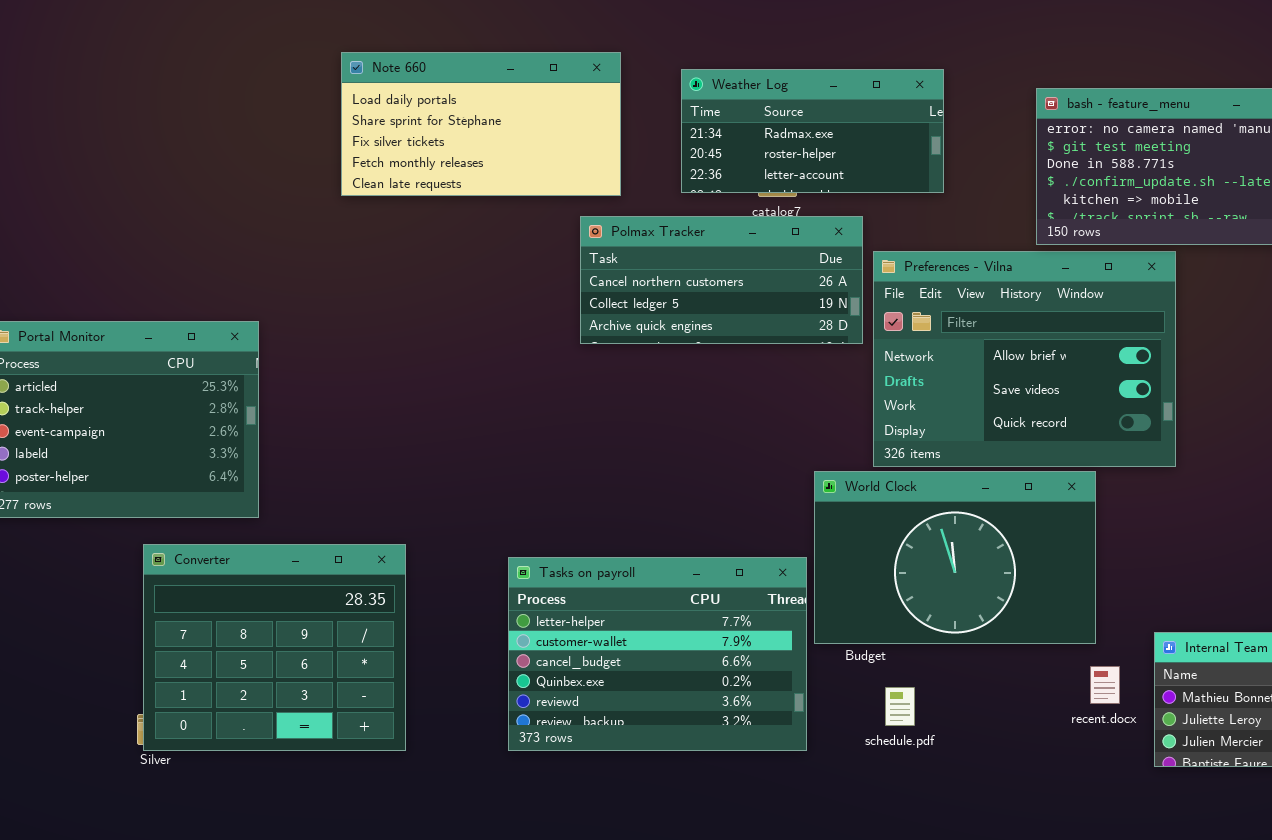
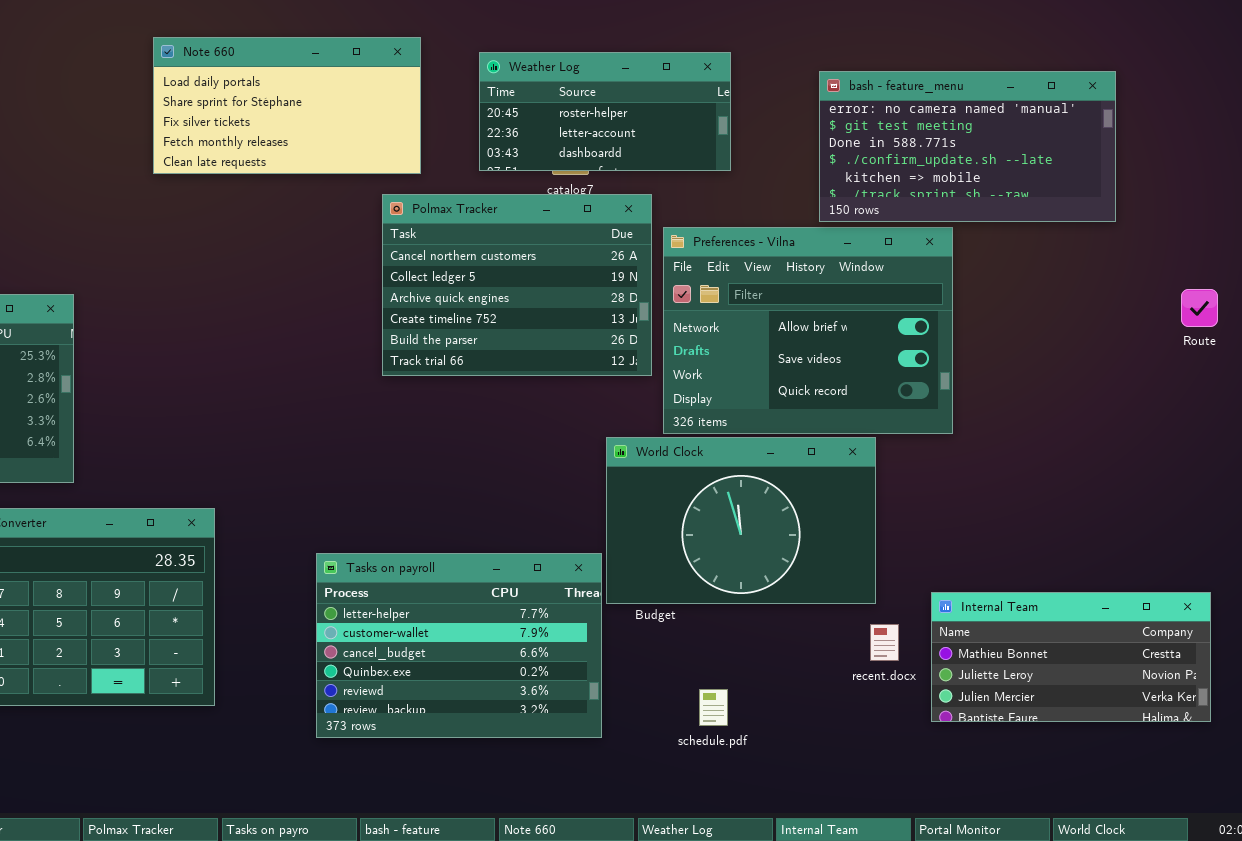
Weather Log: [681,69,944,193] -> [479,52,731,171], scrolled down 1 row
Polmax Tracker: [580,216,863,344] -> [382,194,652,376], resized
Tasks on payroll: [508,557,807,751] -> [316,553,602,738], moved
schedule.pdf: [885,687,915,726] -> [699,689,728,726], moved

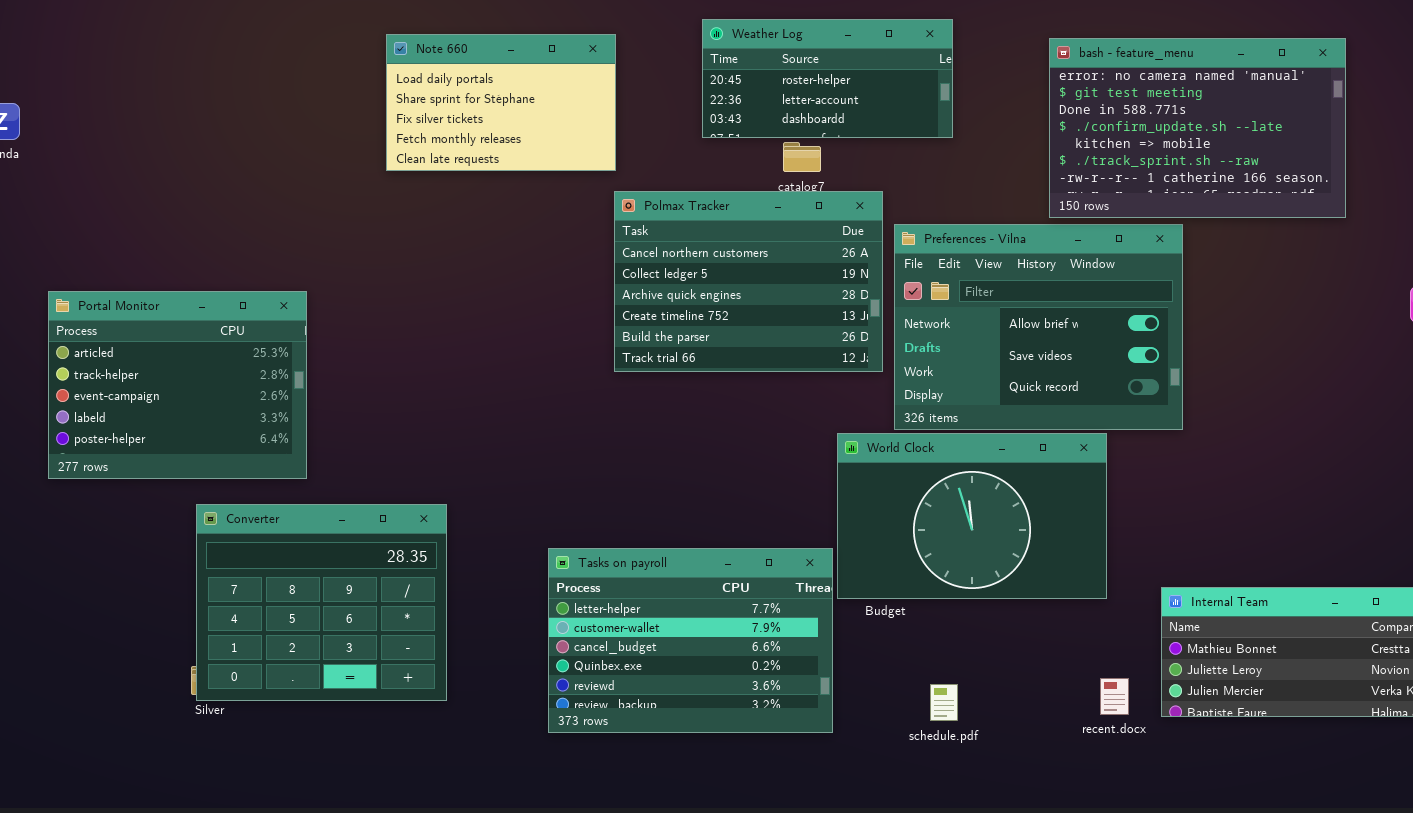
Note 660: [153,37,421,174] -> [386,34,616,171], resized
Weather Log: [479,52,731,171] -> [702,19,953,138], moved
bash - feature_menu: [819,71,1116,222] -> [1049,38,1346,218], resized
recent.docx: [870,624,899,661] -> [1100,678,1129,715], moved

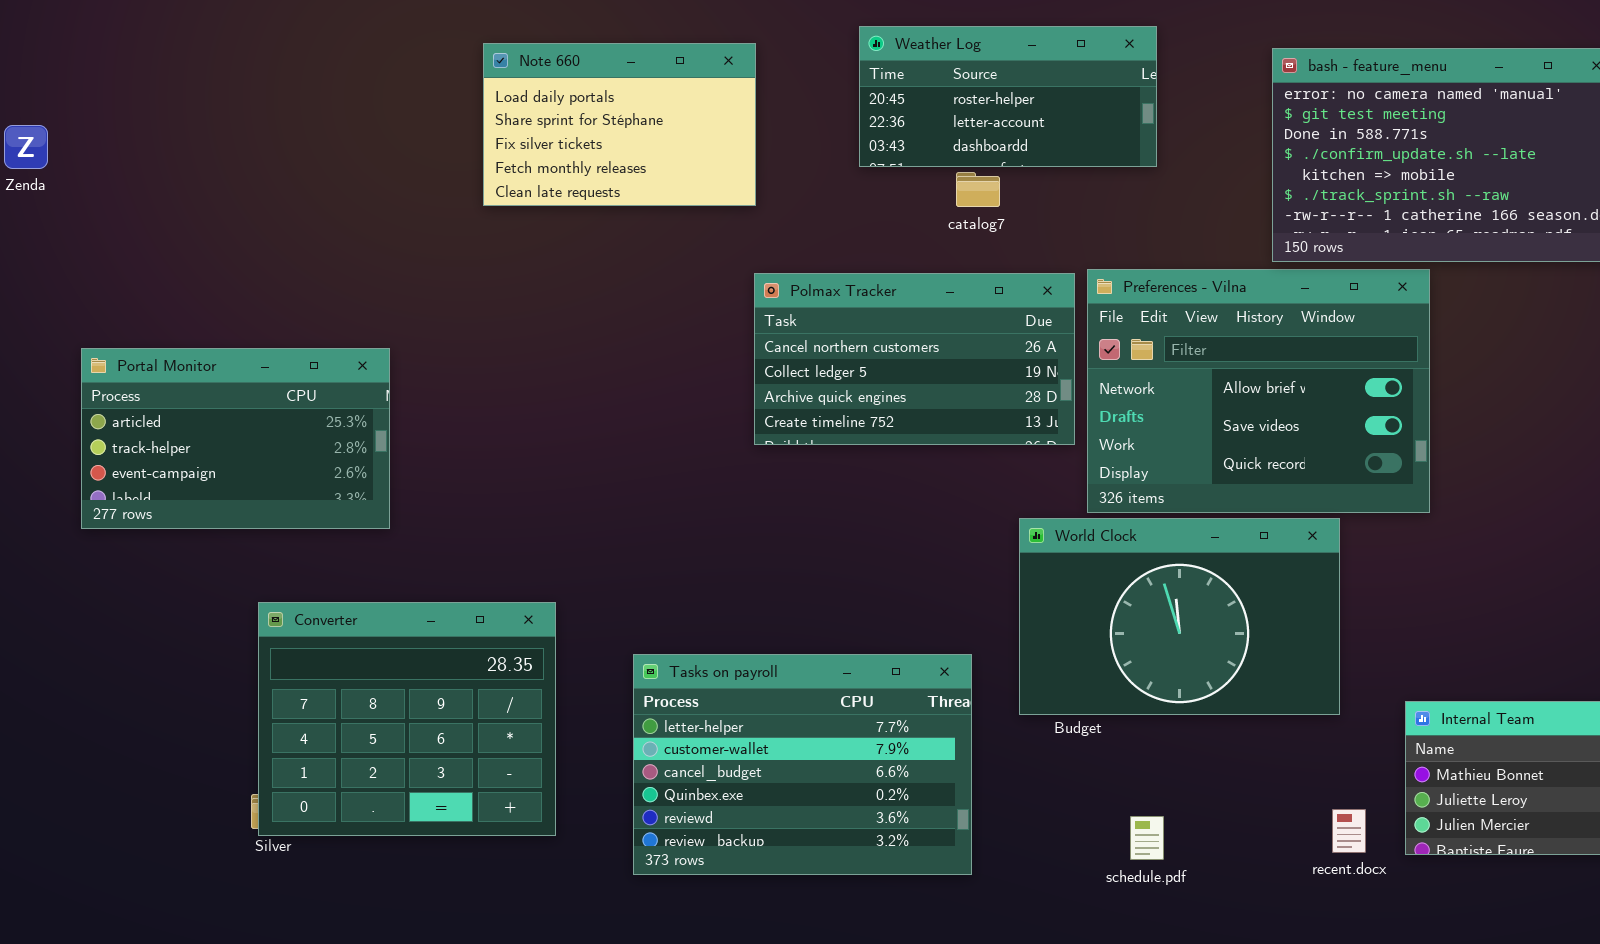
Polmax Tracker: [614,191,883,372] -> [754,273,1075,445], resized
Portal Monitor: [48,291,307,479] -> [81,348,390,529], resized
Tasks on payroll: [548,548,833,733] -> [633,654,972,875], moved

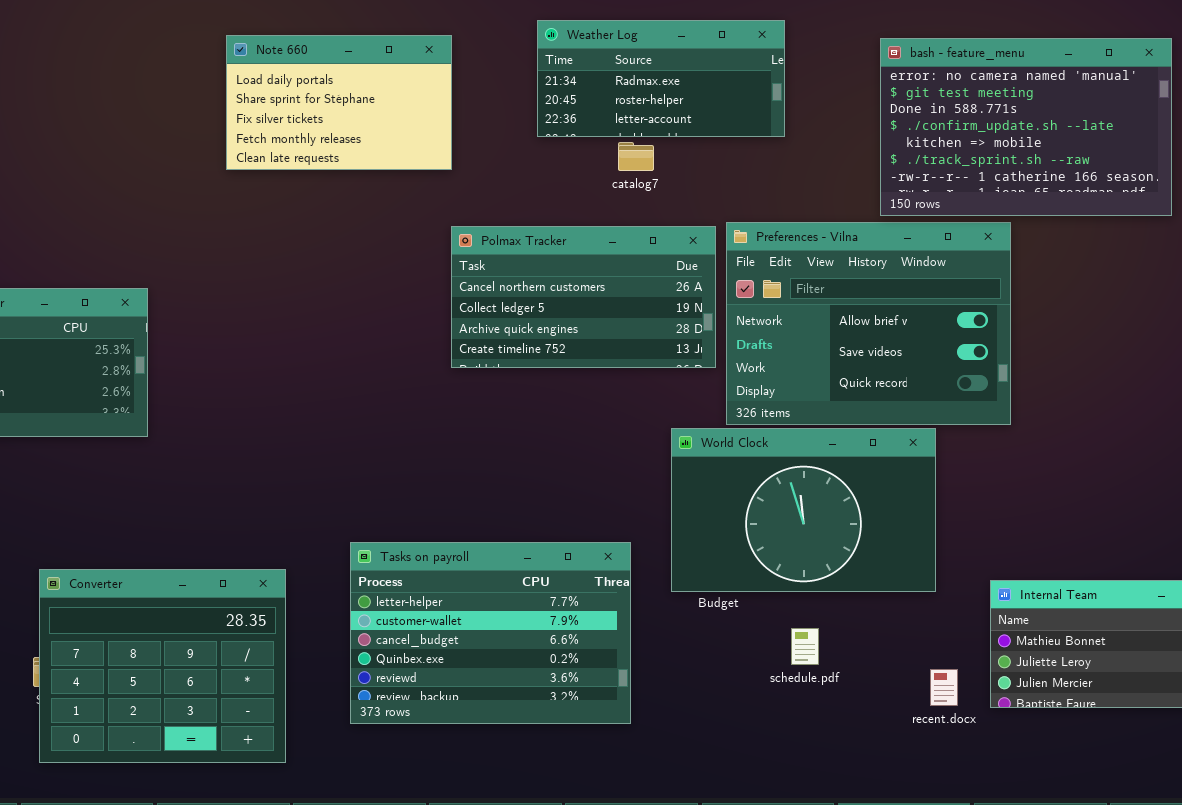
Weather Log: [859,26,1157,167] -> [537,20,785,137], scrolled up 1 row
Converter: [258,602,556,836] -> [39,569,286,763], moved
schedule.pdf: [1130,816,1164,860] -> [791,628,819,665], moved

